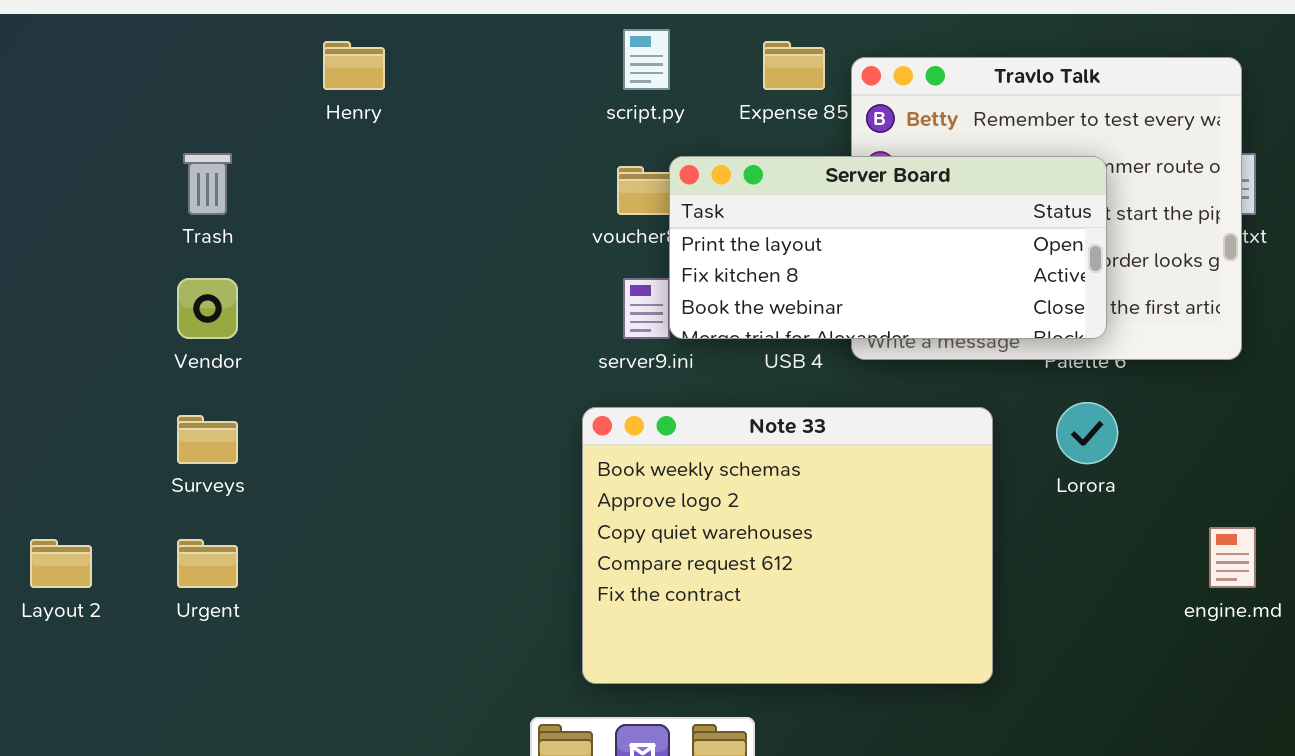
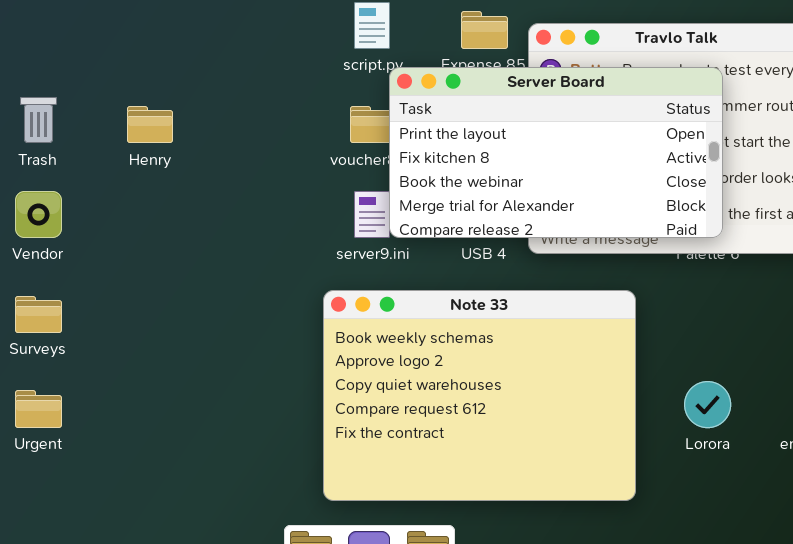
Henry: [323,41,385,90] -> [127,106,173,143], moved
Server Board: [669,156,1107,339] -> [389,67,723,238], resized
Lorora: [1056,402,1118,464] -> [684,381,731,428], moved

